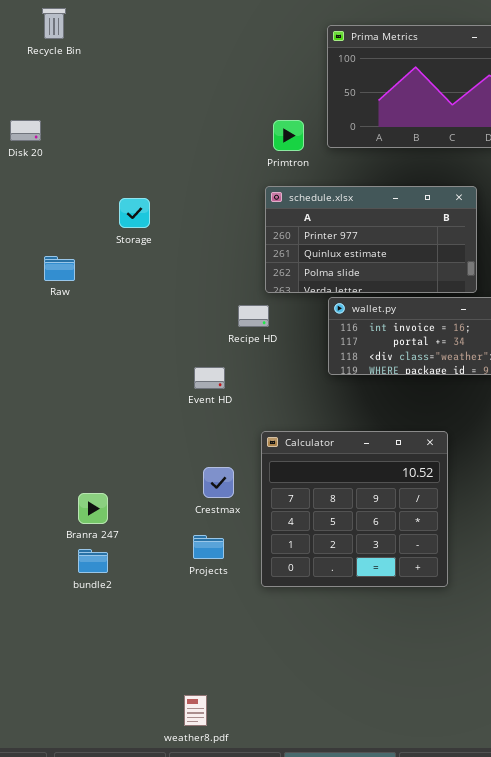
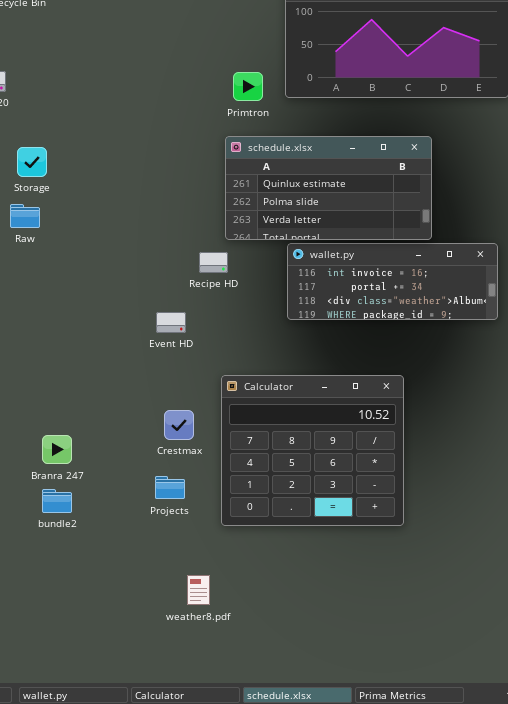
schedule.xlsx: [265,186,477,293] -> [225,136,432,240], scrolled down 1 row
Storage: [119,198,150,228] -> [17,147,47,177], moved
weather8.pdf: [184,695,207,726] -> [187,575,210,605], moved

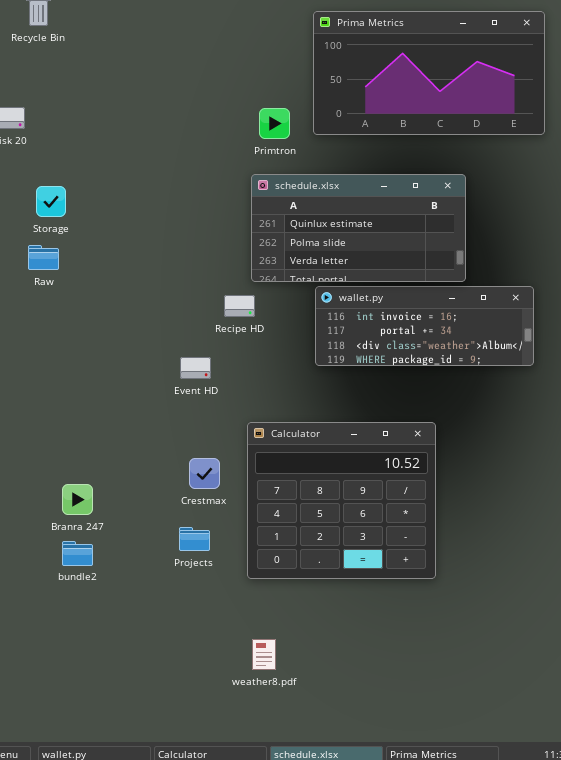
weather8.pdf: [187,575,210,605] -> [252,639,276,670], moved

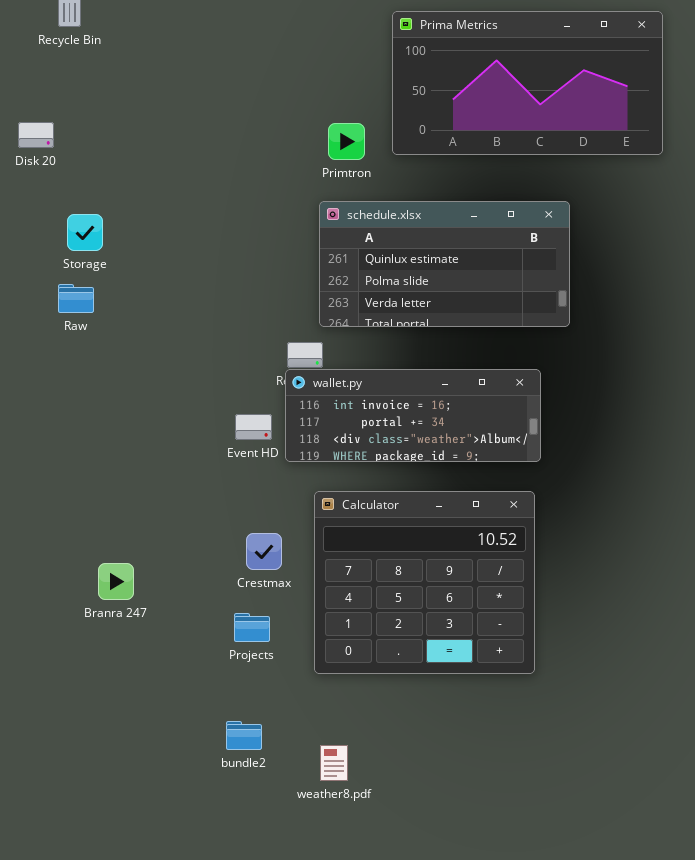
wallet.py: [315,286,534,366] -> [285,369,541,462], moved
bundle2: [62,541,93,566] -> [226,721,262,750], moved

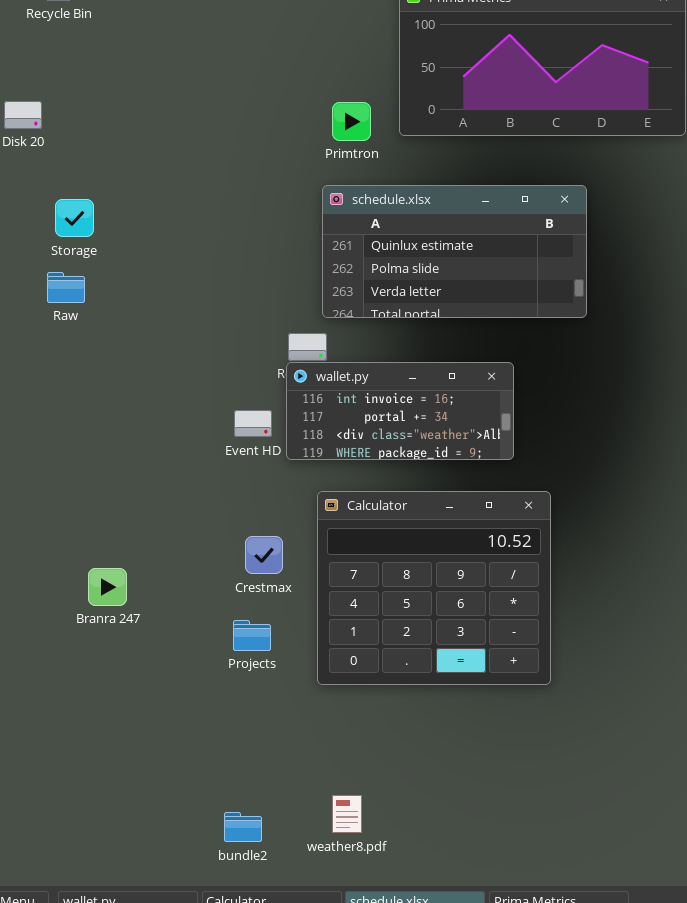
wallet.py: [285,369,541,462] -> [286,362,514,460], resized
bundle2: [226,721,262,750] -> [224,812,262,842], moved
weather8.pdf: [320,745,348,781] -> [332,795,362,833], moved

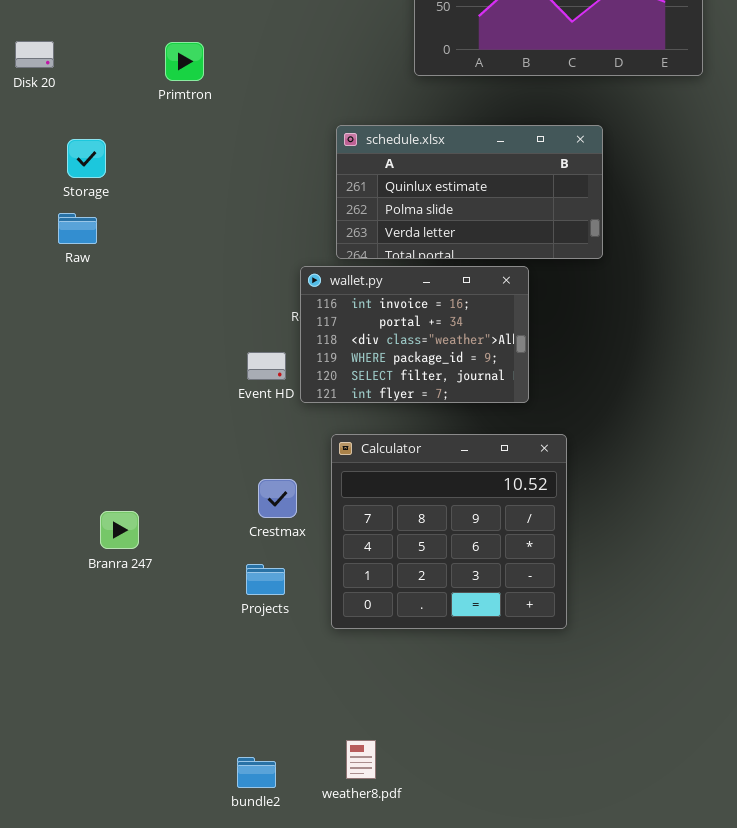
Primtron: [332,102,371,141] -> [165,42,204,81], moved
wallet.py: [286,362,514,460] -> [300,266,529,403], resized

